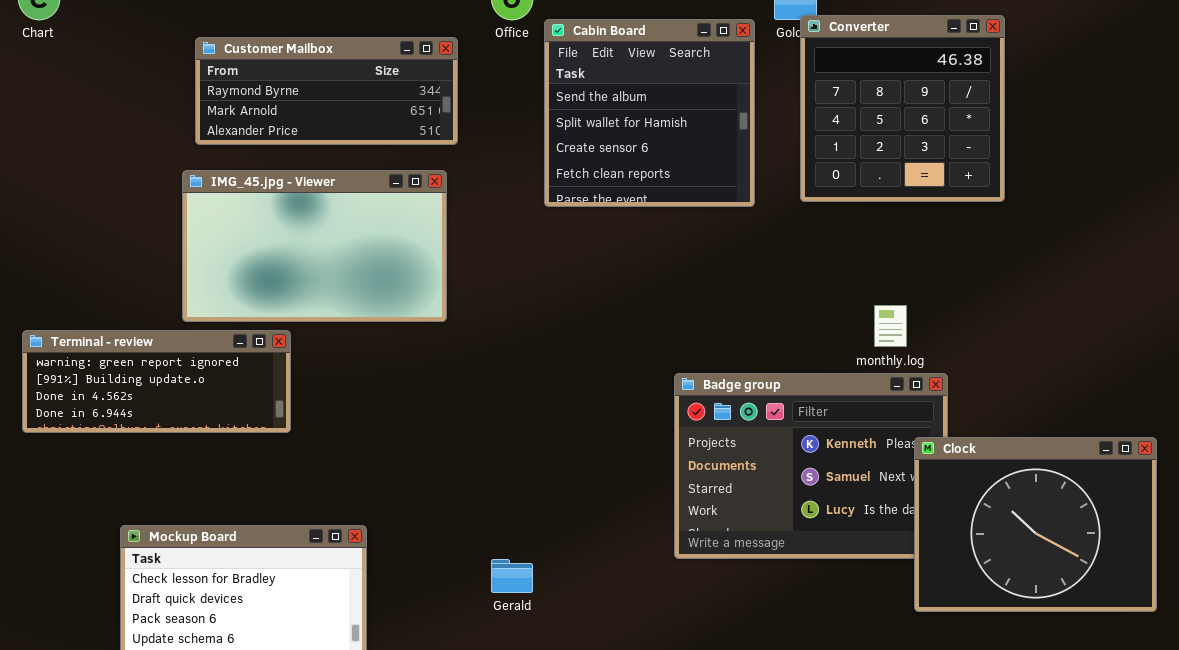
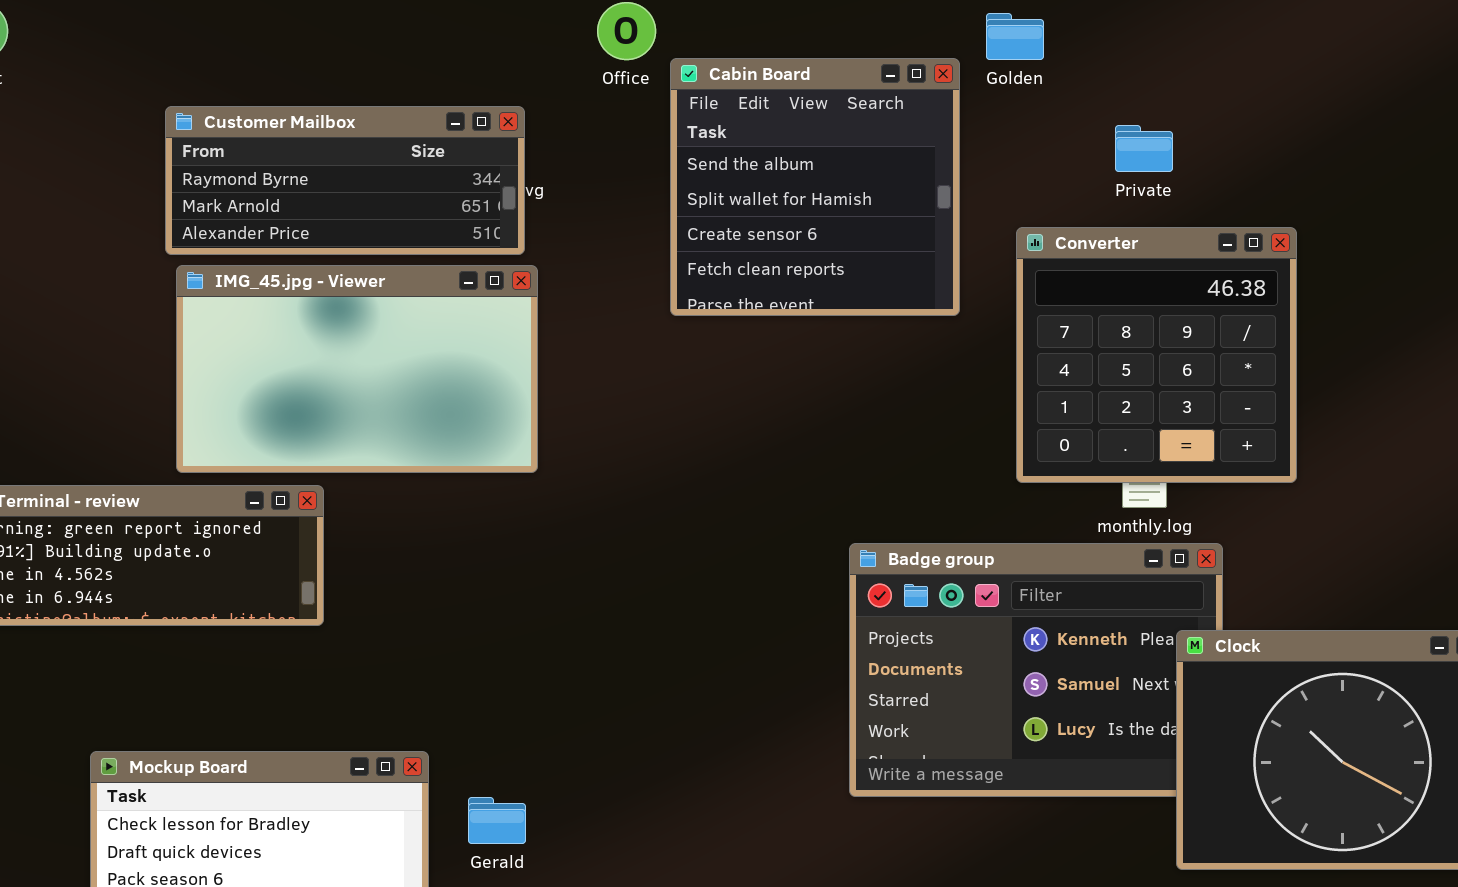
Converter: [800,15,1005,202] -> [1016,227,1297,483], moved
Customer Mailbox: [195,37,458,145] -> [165,106,525,255], moved
Gerald: [491,559,533,593] -> [468,797,526,844], moved

